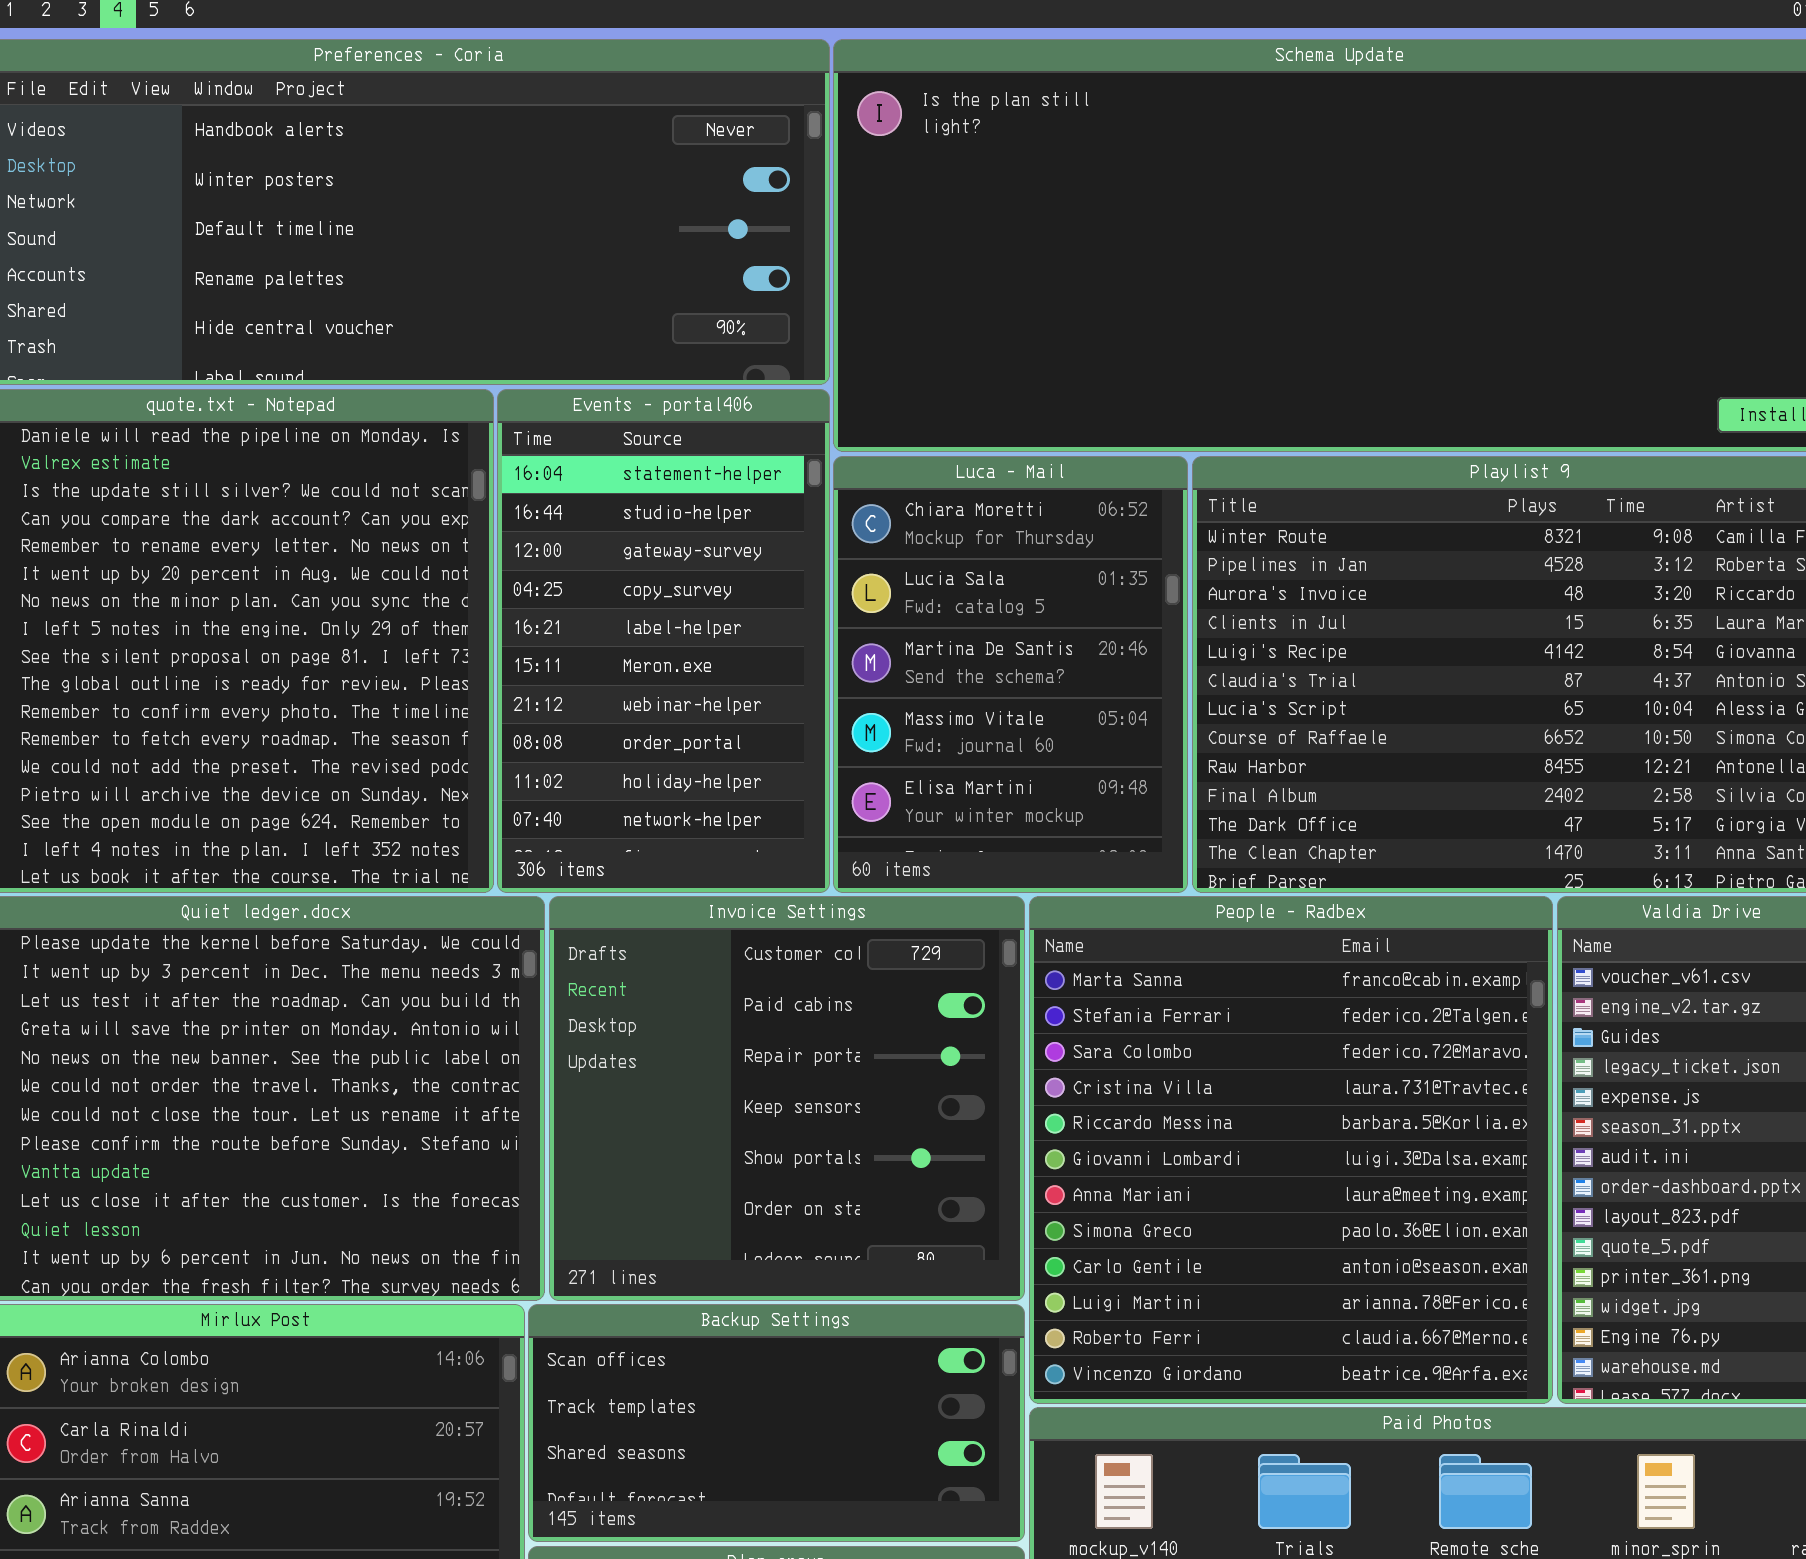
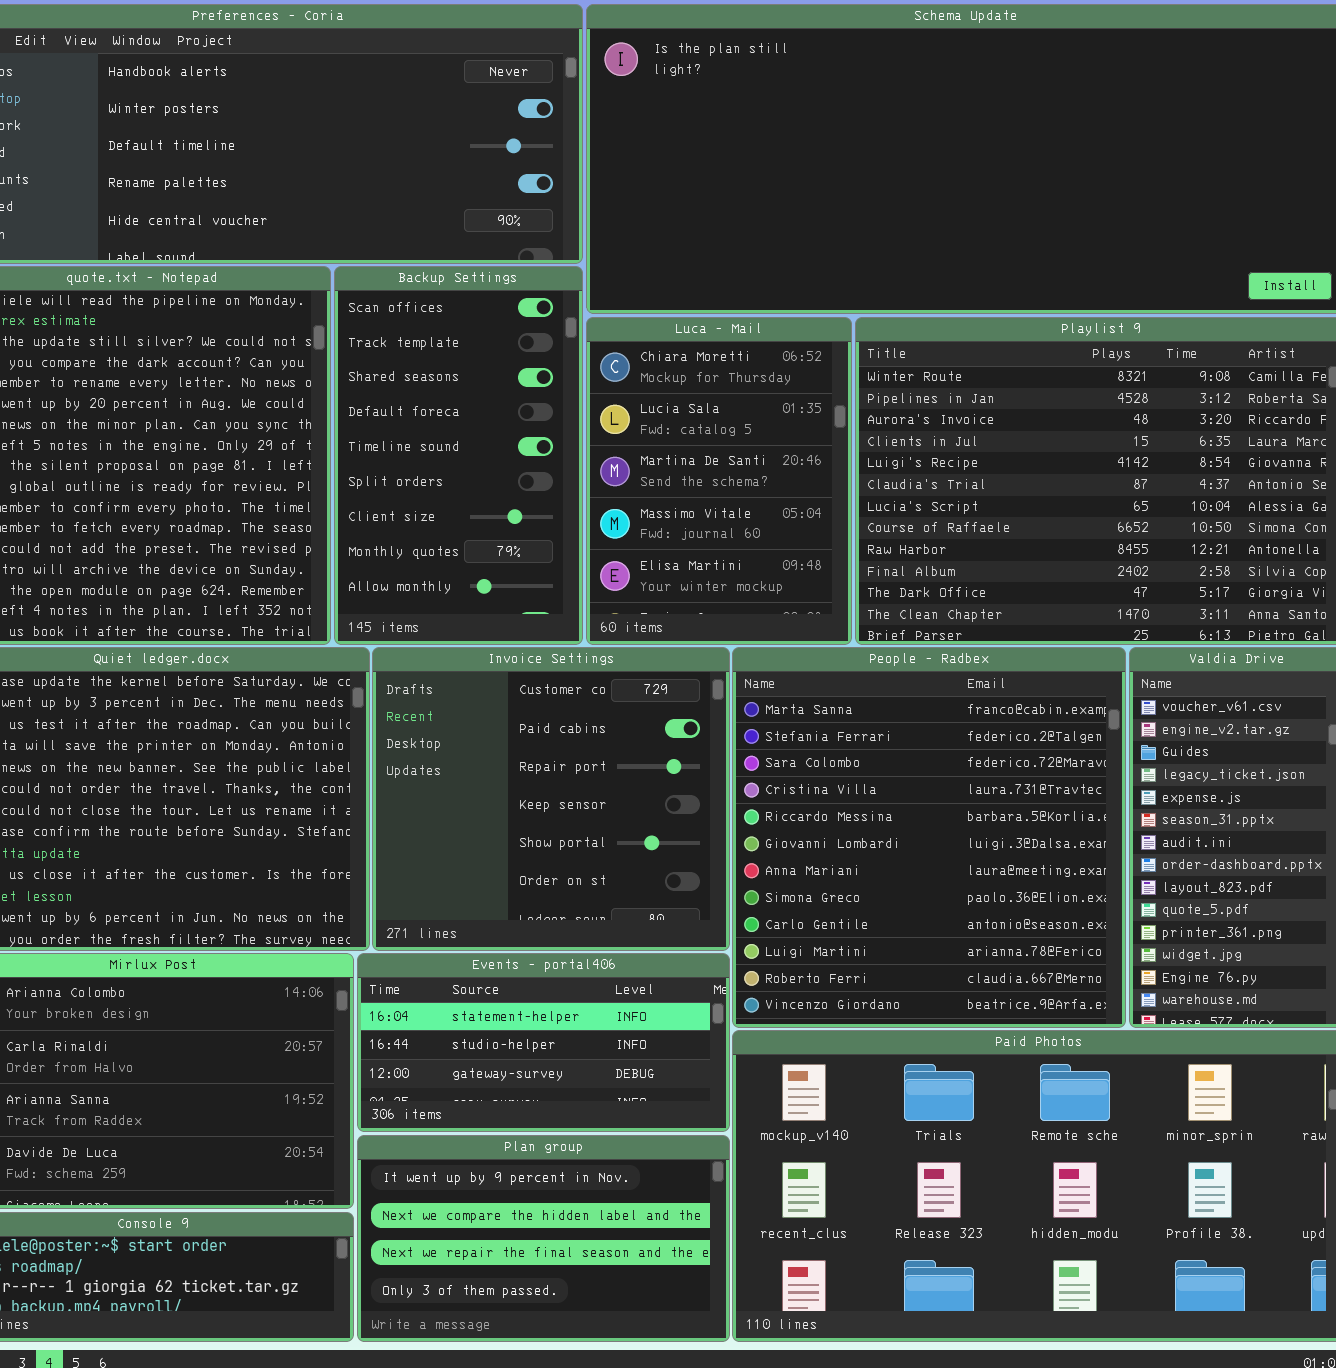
Events - portal406: [497,389,830,893] -> [357,953,730,1132], moved, resized
Backup Settings: [528,1304,1025,1542] -> [334,266,583,645], moved, resized

